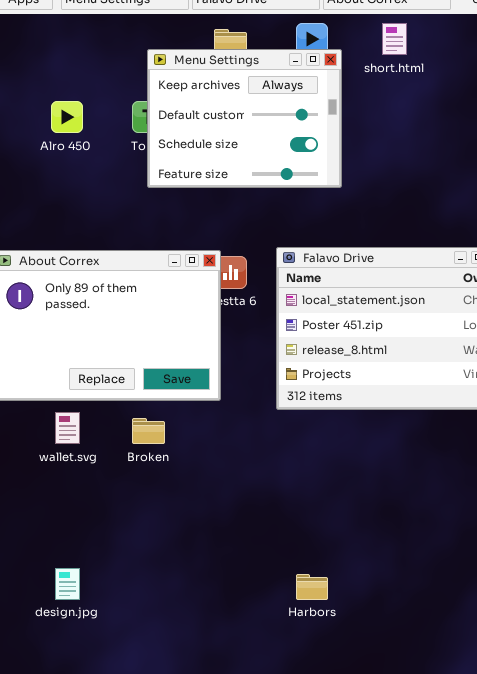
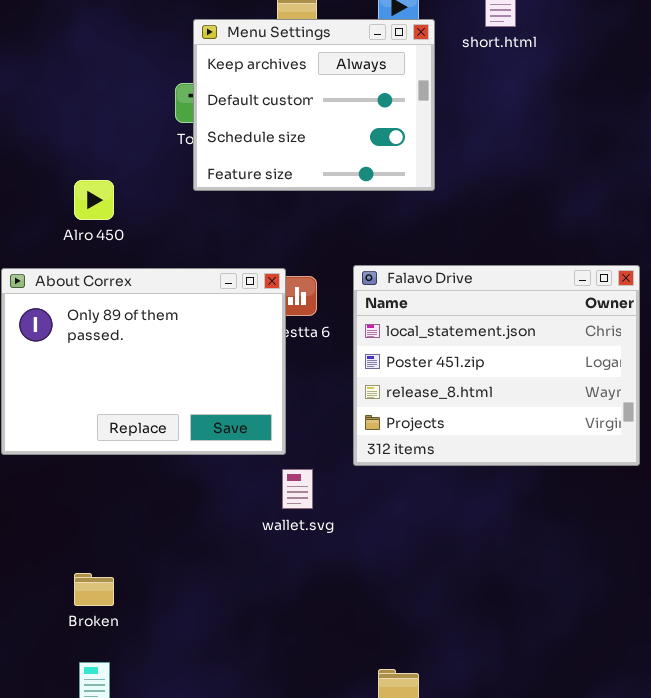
Alro 450: [51,101,83,133] -> [74,180,114,220], moved
wallet.svg: [55,412,80,444] -> [282,469,313,509], moved
Broken: [132,418,165,444] -> [74,573,114,606], moved

